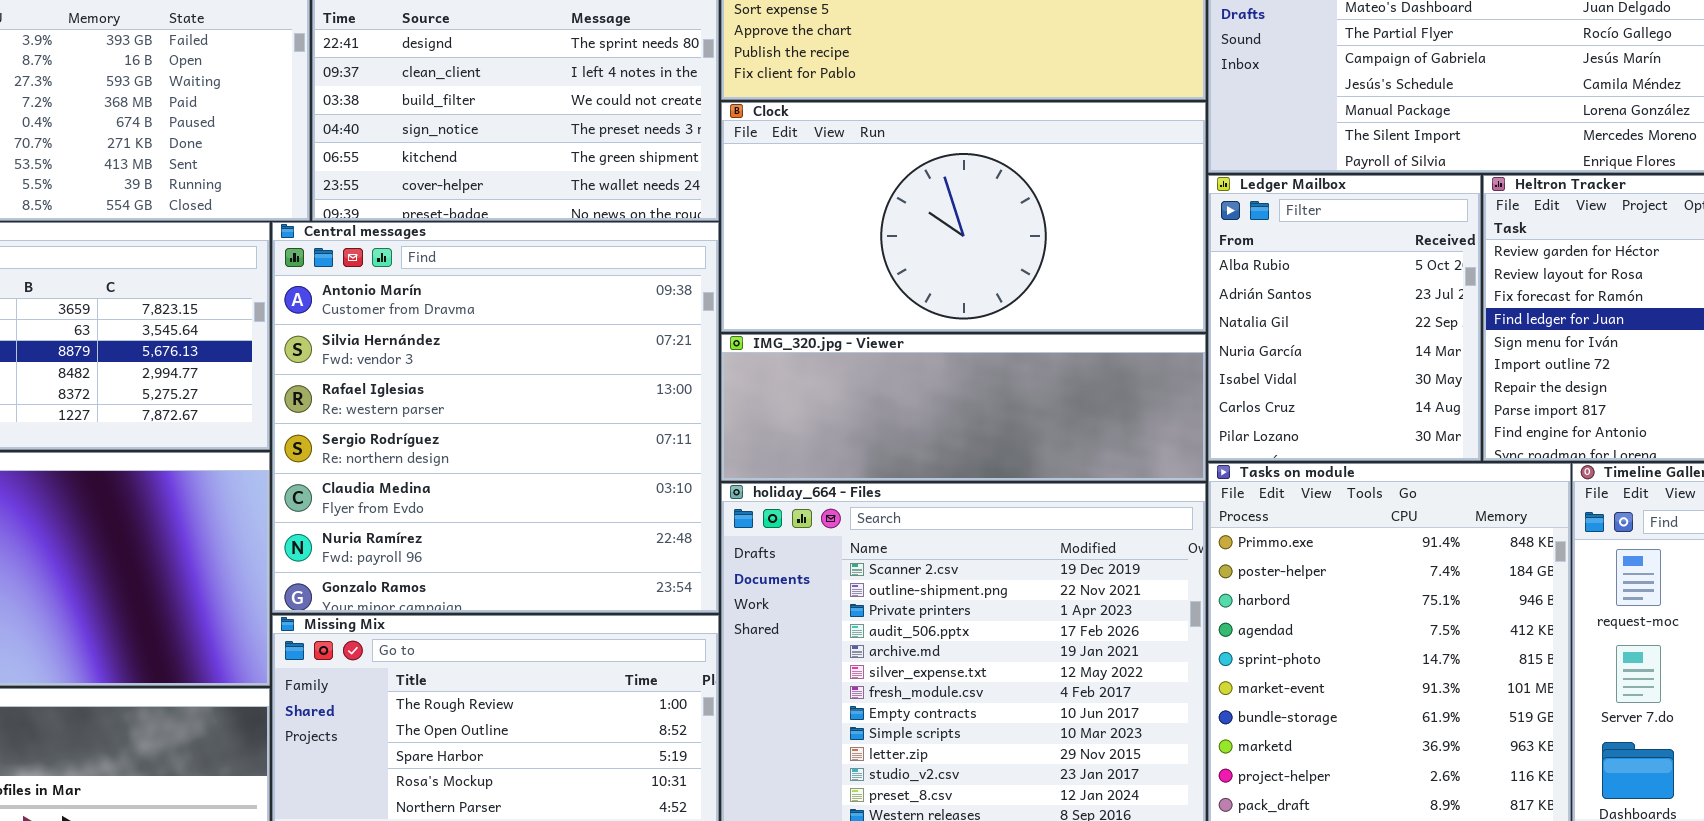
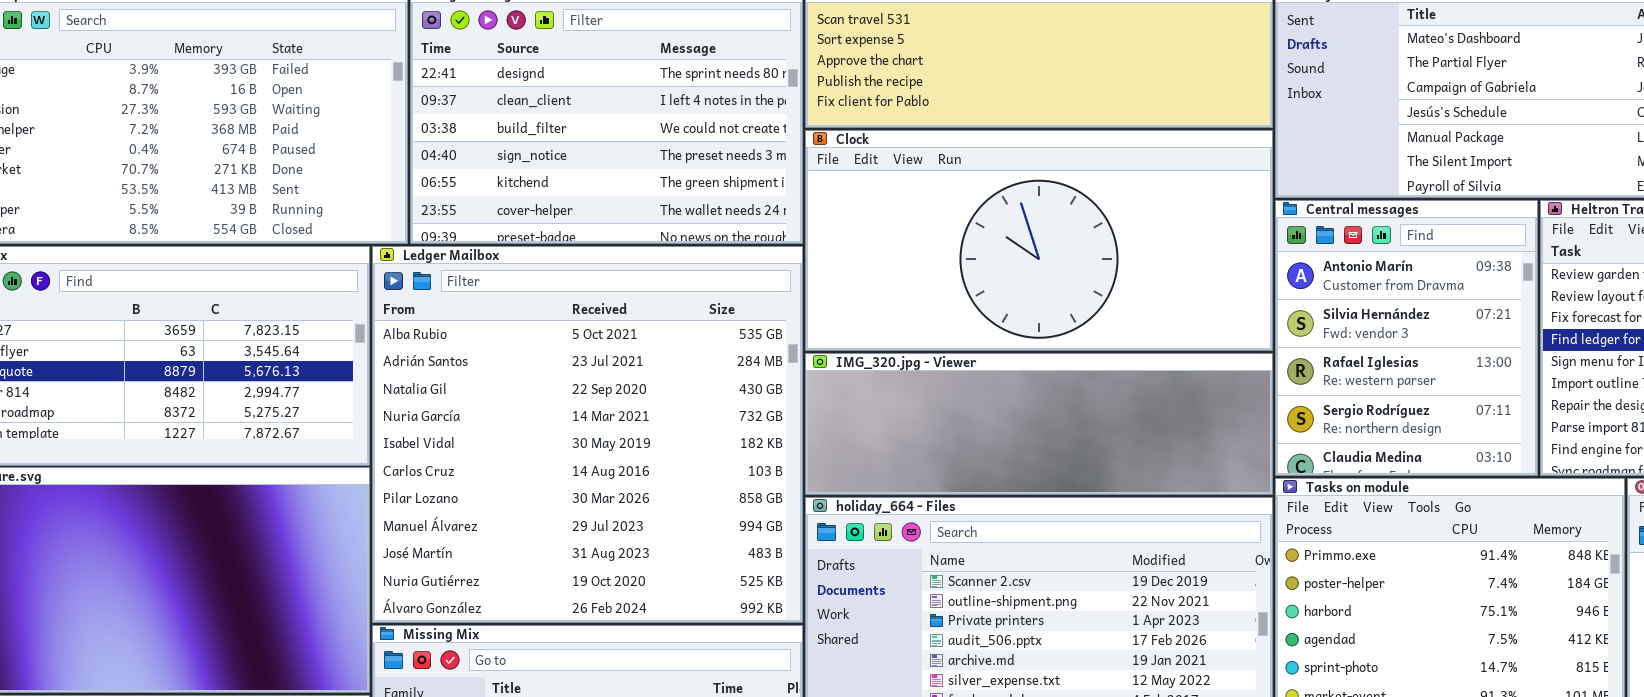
Ledger Mailbox: [1208,175,1481,461] -> [372,246,803,623], moved, resized
Central messages: [272,222,719,613] -> [1275,200,1538,476], moved, resized

